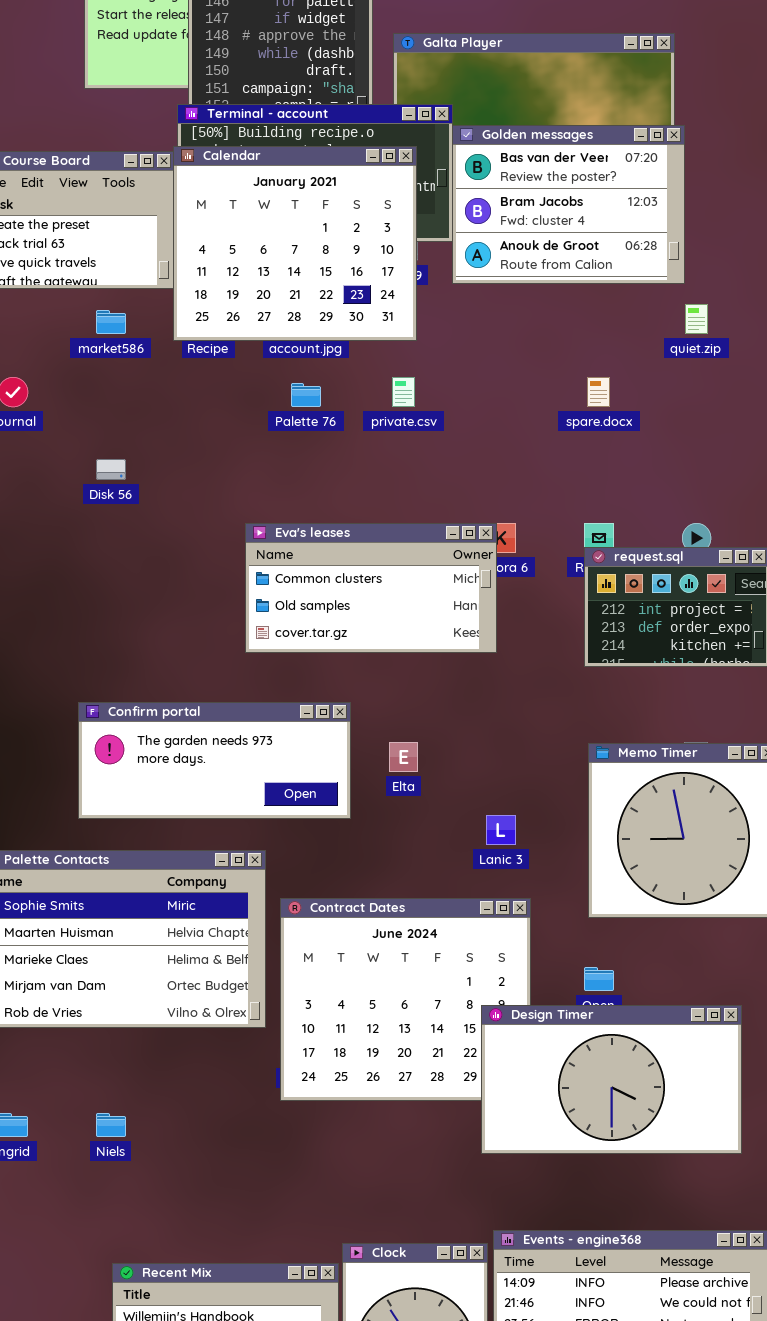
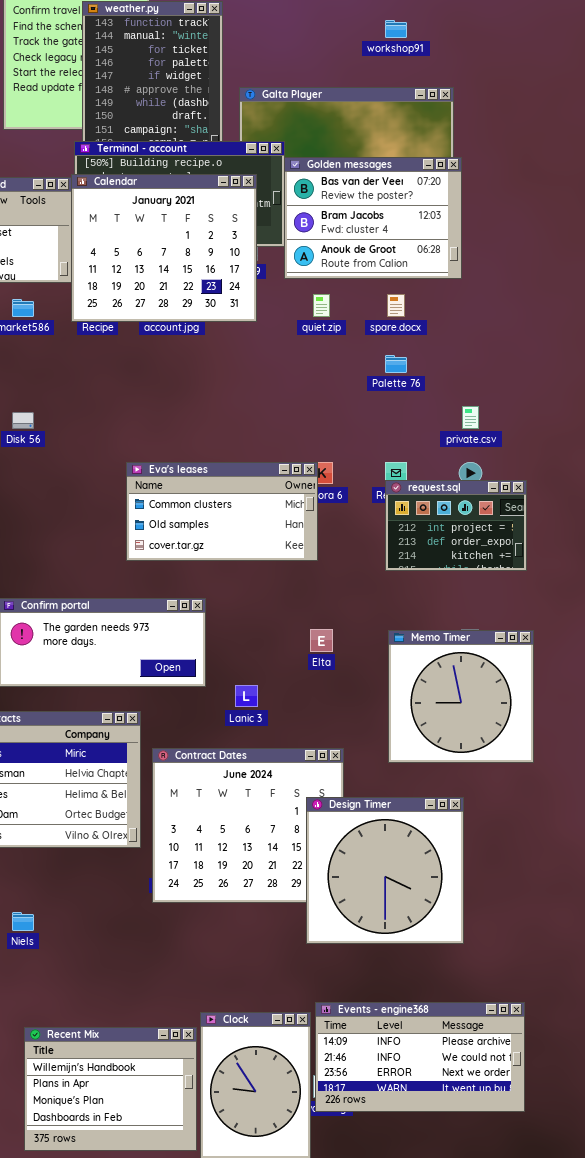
quiet.zip: [685,304,708,334] -> [313,294,330,317], moved
private.csv: [392,377,415,407] -> [462,406,479,429], moved
spare.docx: [587,377,610,407] -> [387,294,405,317], moved
Palette 76: [291,383,321,407] -> [385,355,407,373], moved
Elta: [389,742,418,772] -> [310,629,333,652], moved
Lanic 3: [486,815,516,845] -> [235,685,258,707], moved
Design Timer: [481,1005,742,1154] -> [306,797,464,944], resized

